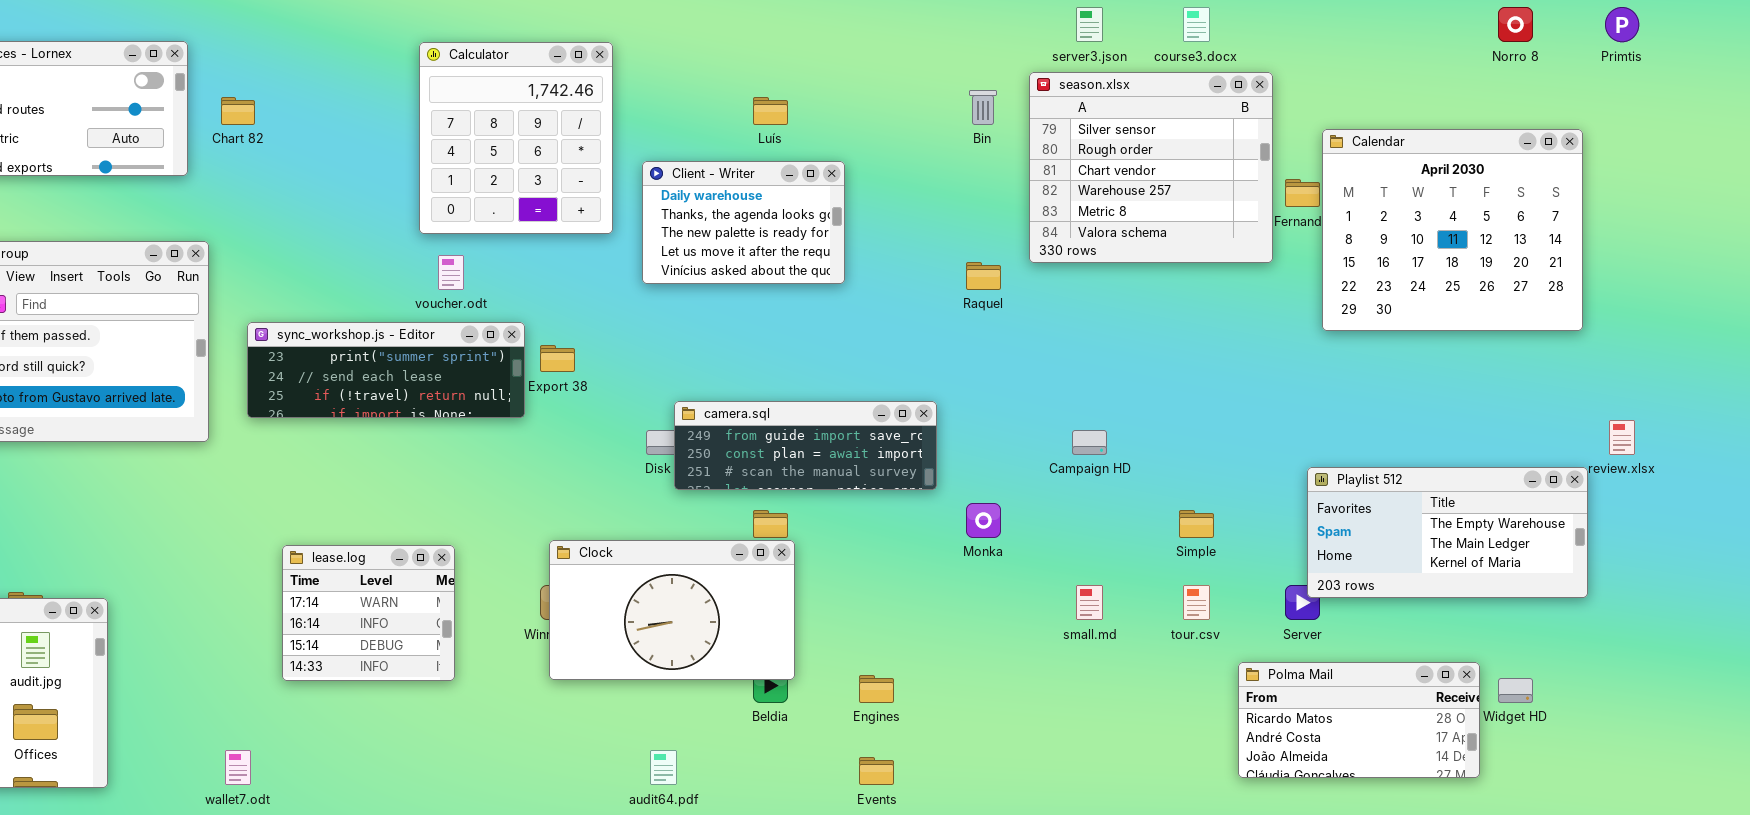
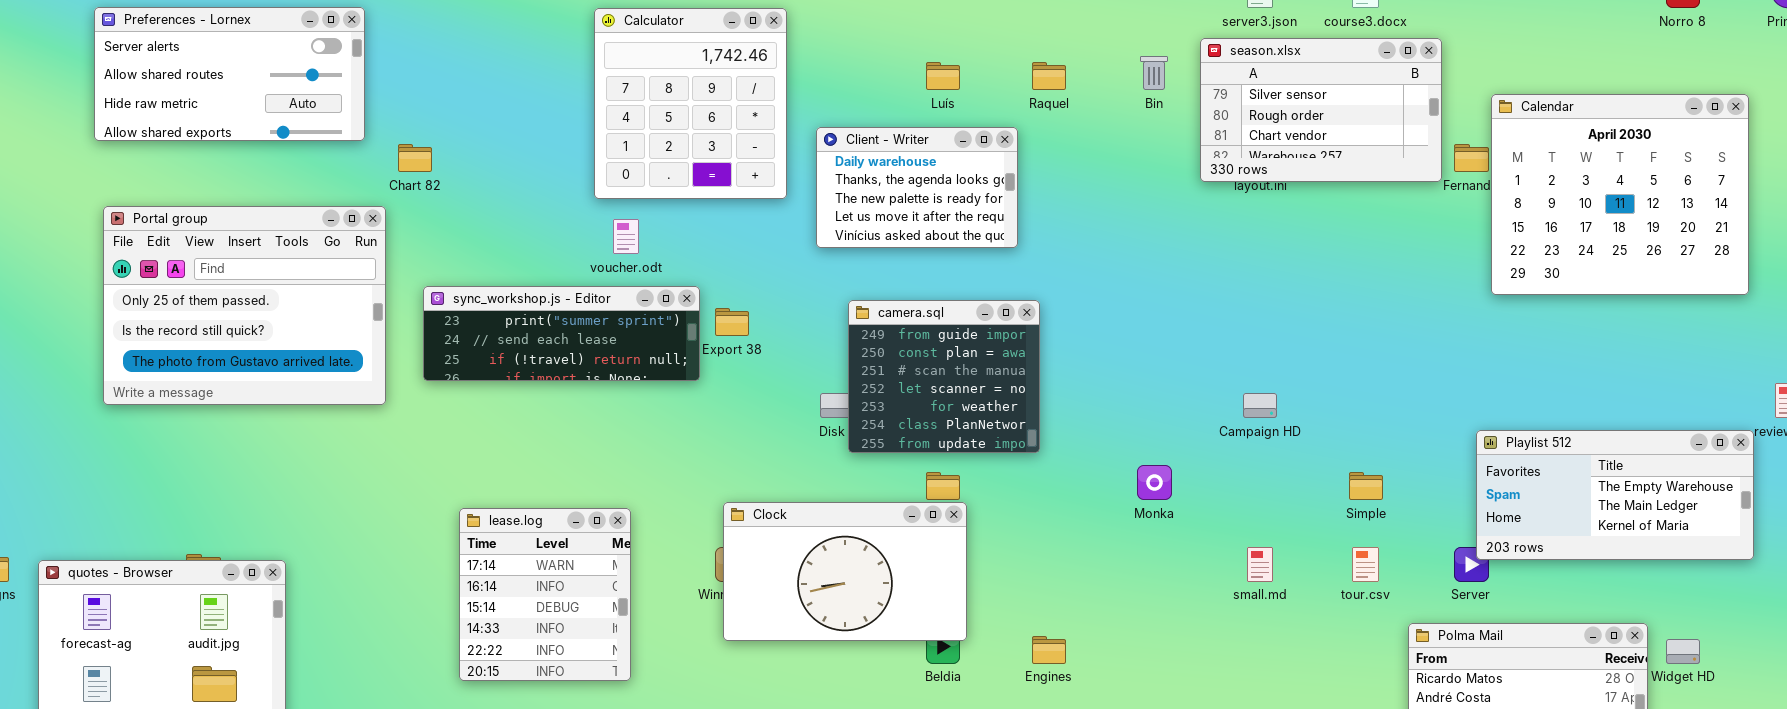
season.xlsx: [1029,72,1273,263] -> [1200,38,1442,182], resized
Chart 82: [221,97,255,125] -> [398,144,432,172], moved
Raquel: [966,262,1001,290] -> [1032,62,1066,90], moved
camera.sql: [674,401,937,490] -> [848,300,1040,453], resized
lease.log: [282,545,455,681] -> [459,508,631,681], resized

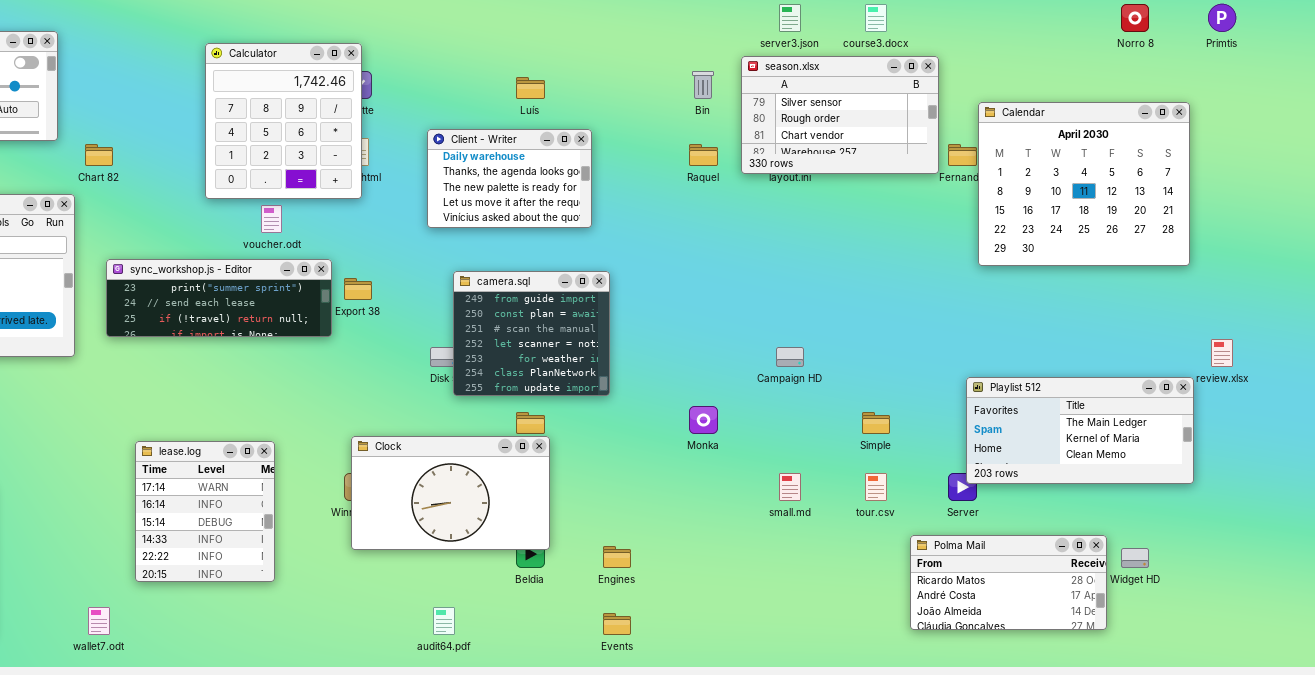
Calculator: [594,8,787,199] -> [205,43,362,199], moved
Raquel: [1032,62,1066,90] -> [689,144,718,166], moved
Playlist 512: [1476,430,1754,560] -> [966,377,1194,484], scrolled down 1 row

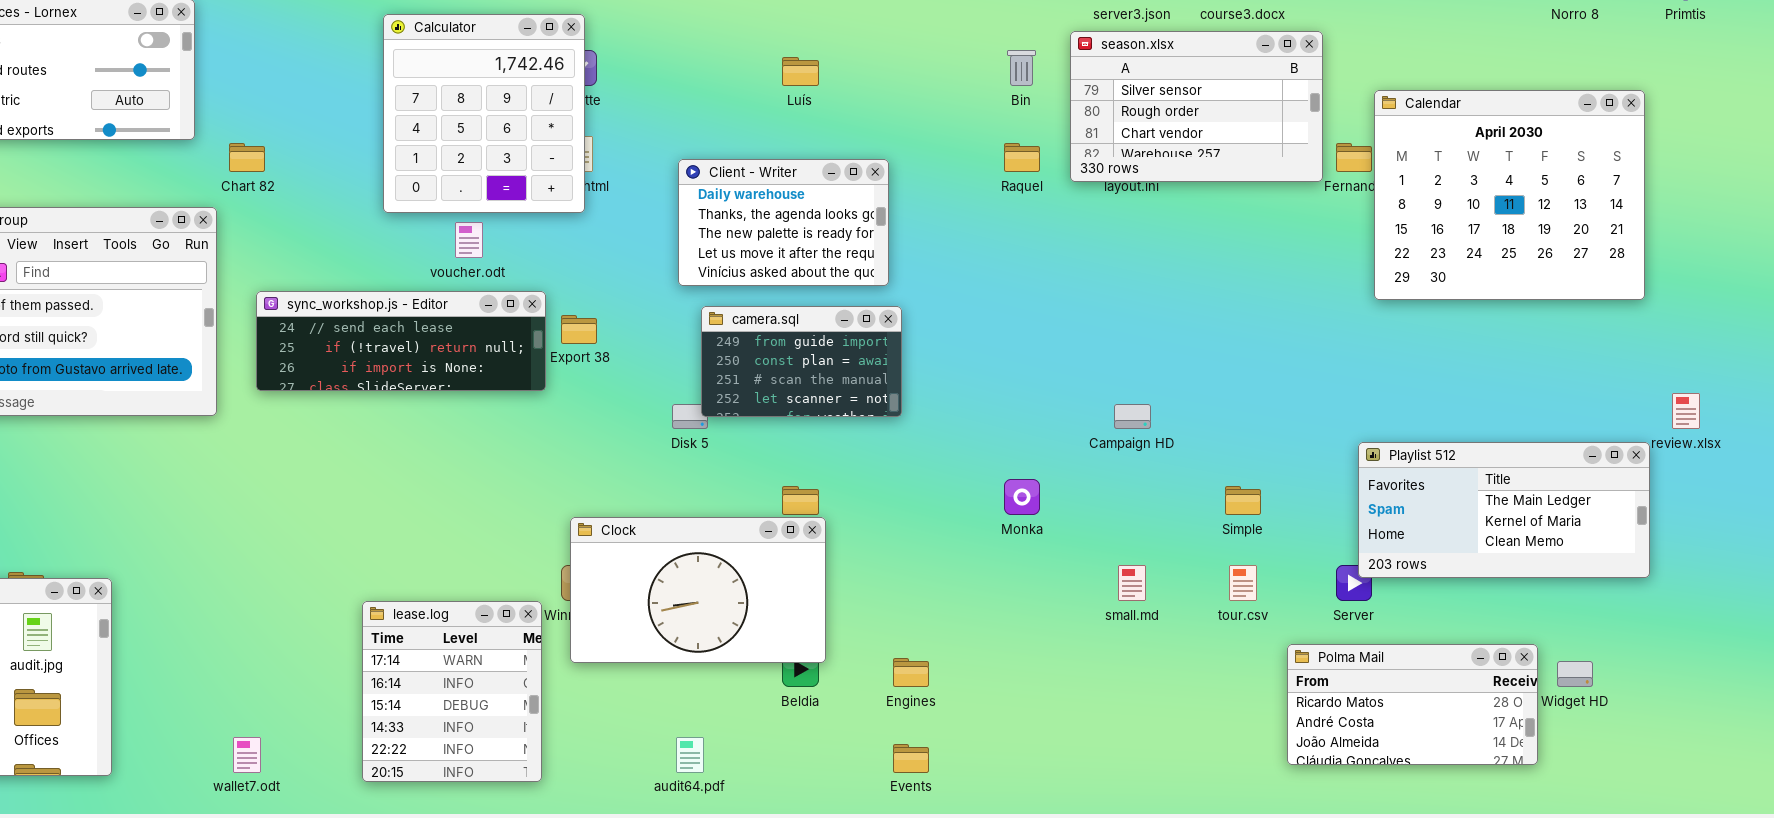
Client - Writer: [427,129,592,228] -> [678,159,889,286], moved
sync_workshop.js - Editor: [106,259,332,337] -> [256,291,546,391], scrolled down 1 row
camera.sql: [453,271,610,396] -> [701,306,902,417], resized
lease.log: [135,441,275,582] -> [362,601,542,782], moved

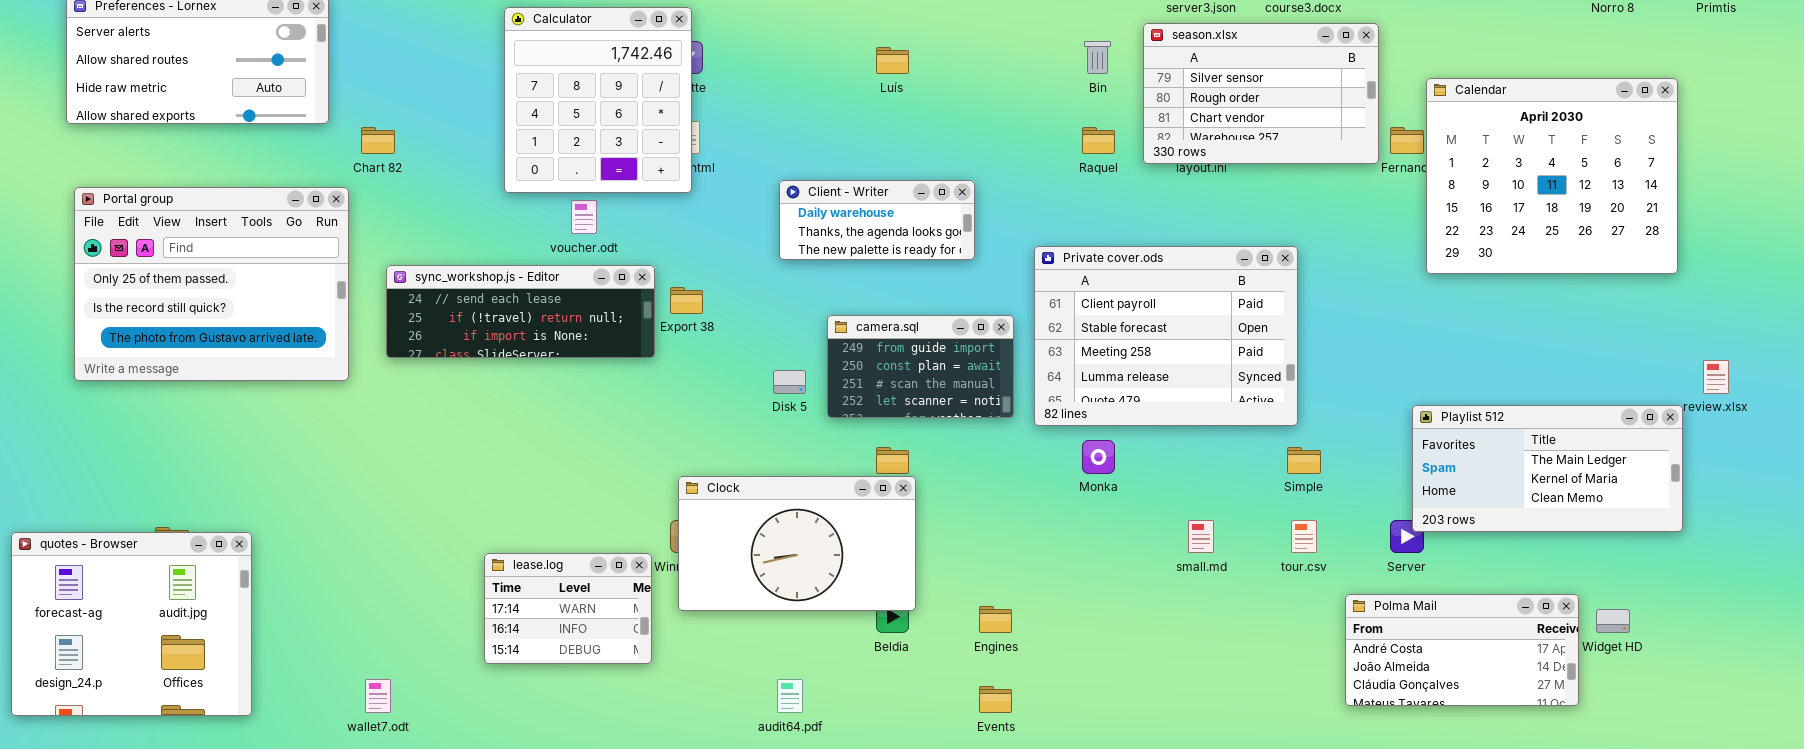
Client - Writer: [678,159,889,286] -> [779,180,975,260], resized
Private cover.ods: none -> [1034,246,1298,426], opened
camera.sql: [701,306,902,417] -> [827,315,1014,418], moved
lease.log: [362,601,542,782] -> [484,553,652,664], resized
Polma Mail: [1287,644,1538,765] -> [1345,594,1579,706], scrolled down 1 row

